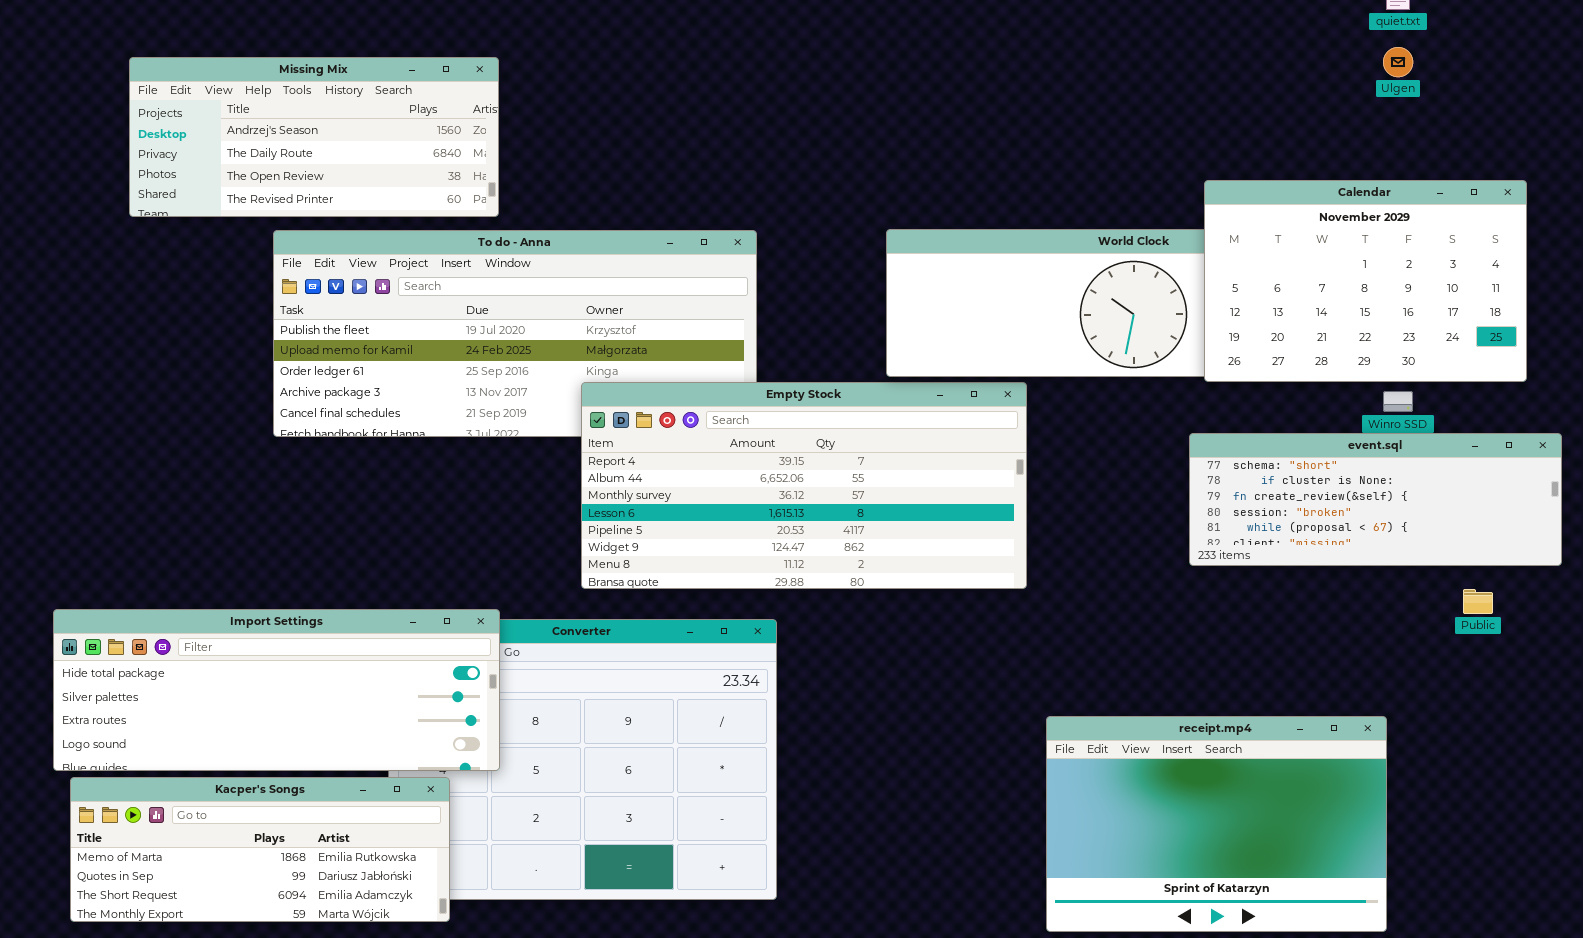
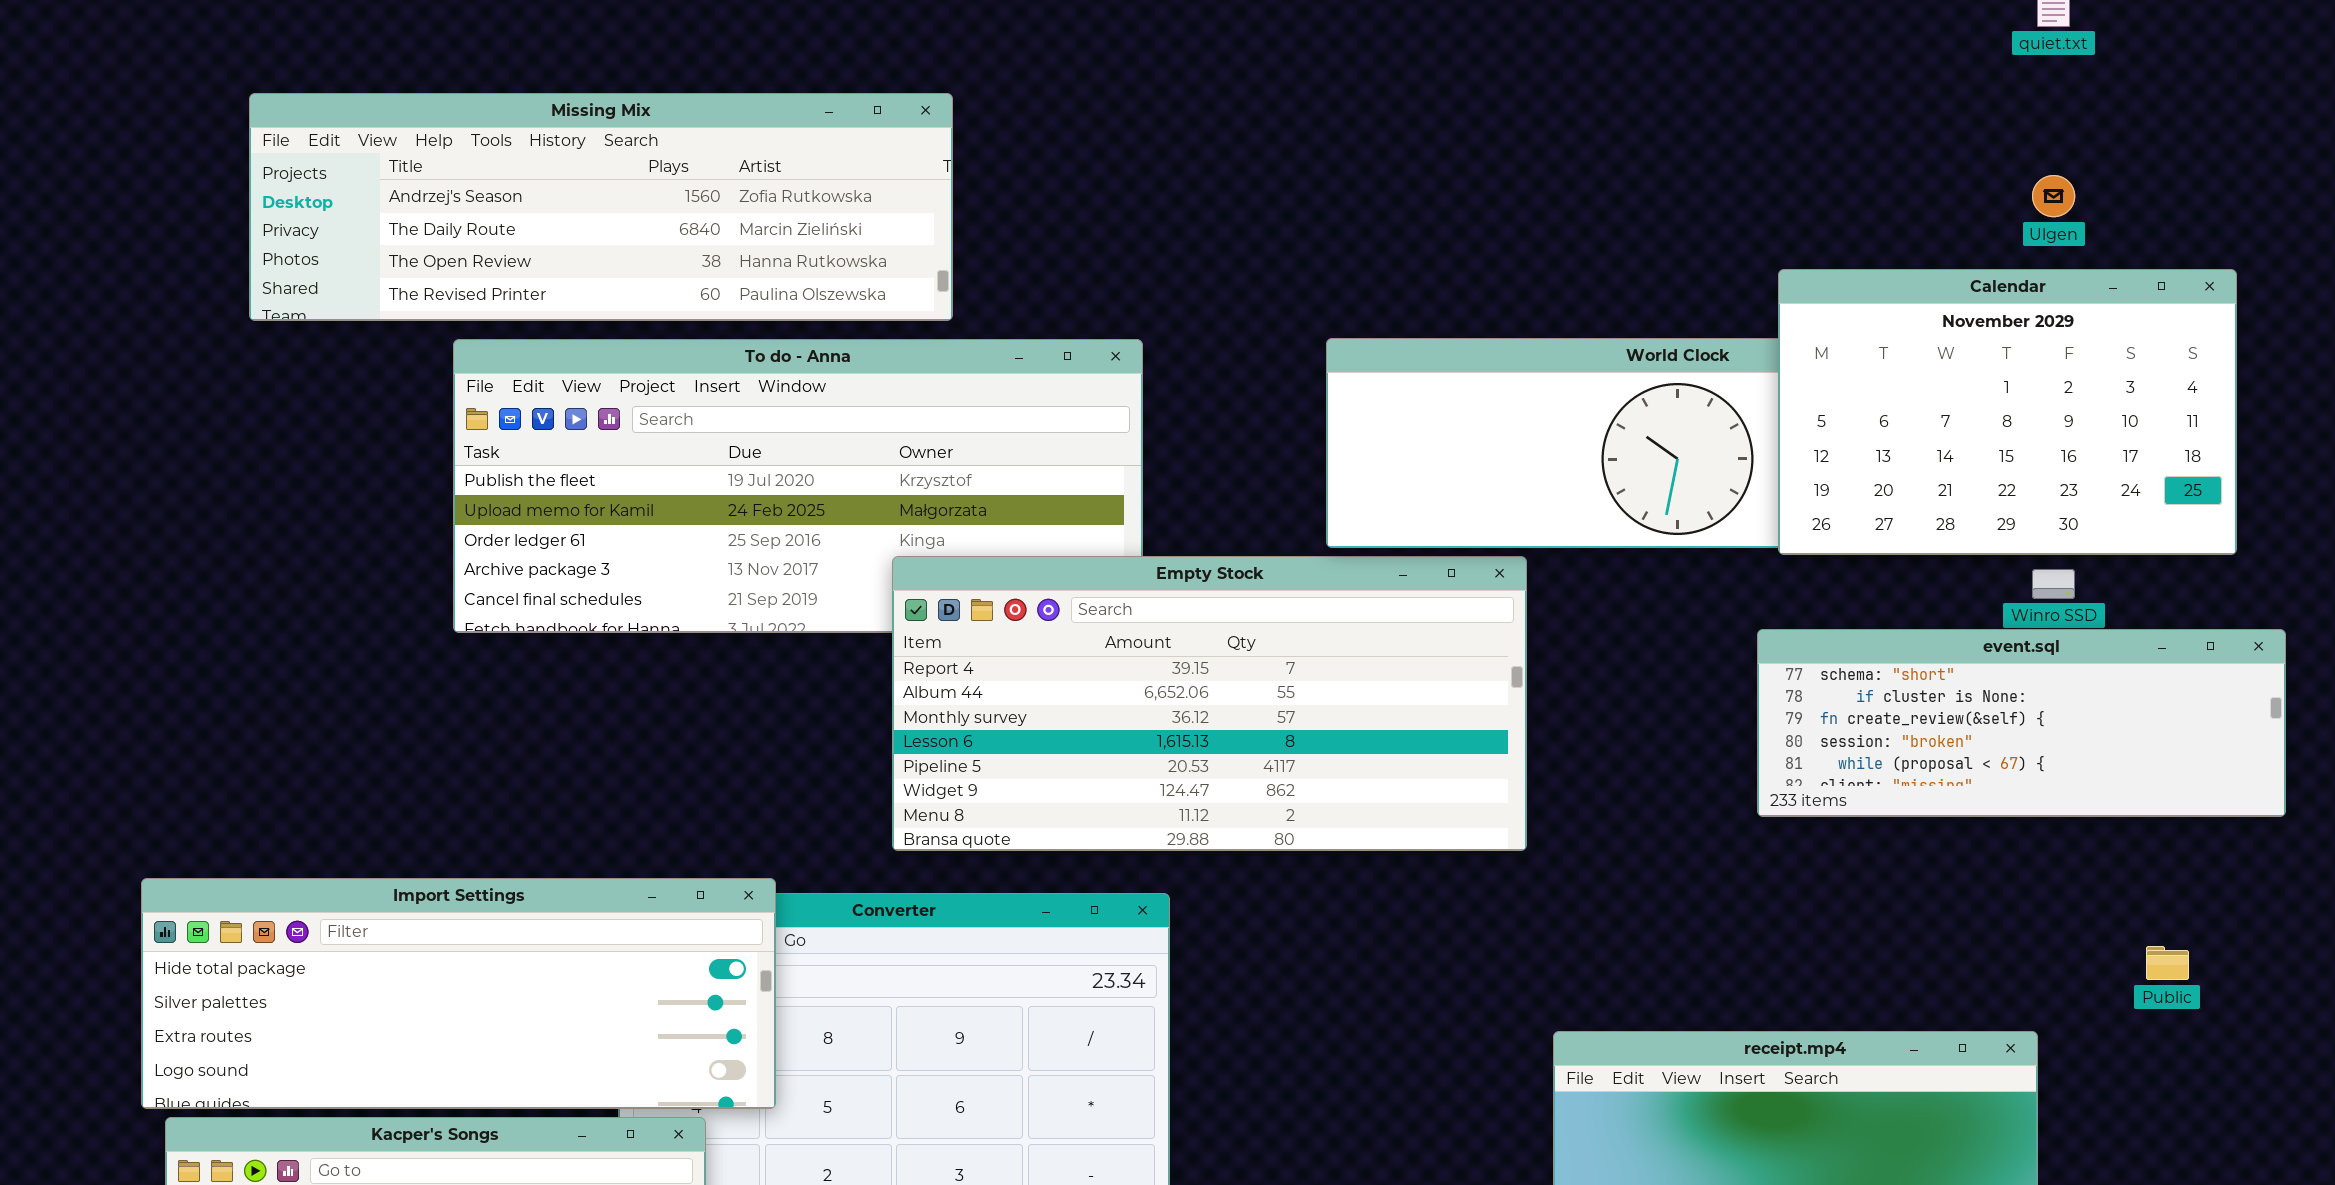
Ulgen: [1383,47,1413,77] -> [2032,175,2075,217], moved
Missing Mix: [129,57,499,217] -> [249,93,953,321], resized
Public: [1463,589,1493,614] -> [2146,946,2189,980], moved

